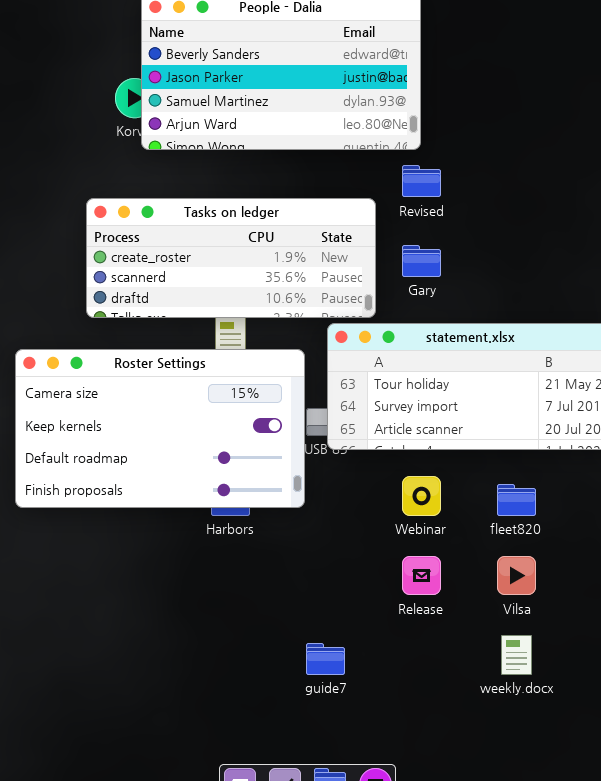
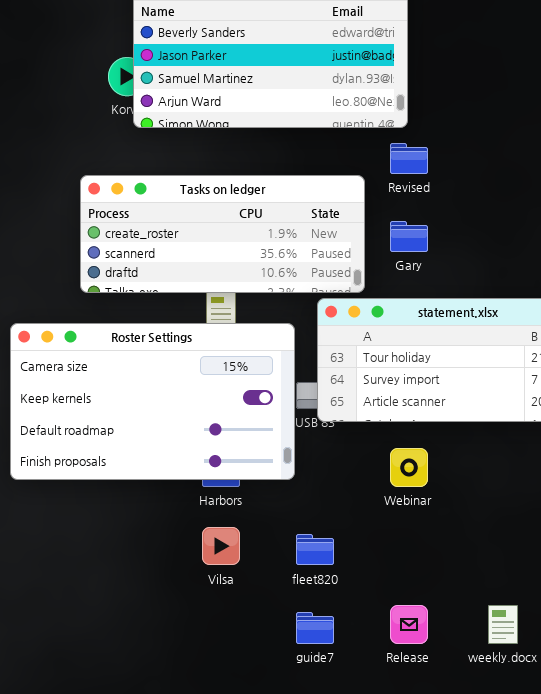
fleet820: [497,484,536,516] -> [296,534,334,565], moved
Release: [402,556,441,595] -> [390,605,428,644], moved
Vilsa: [497,556,536,595] -> [202,527,240,565], moved

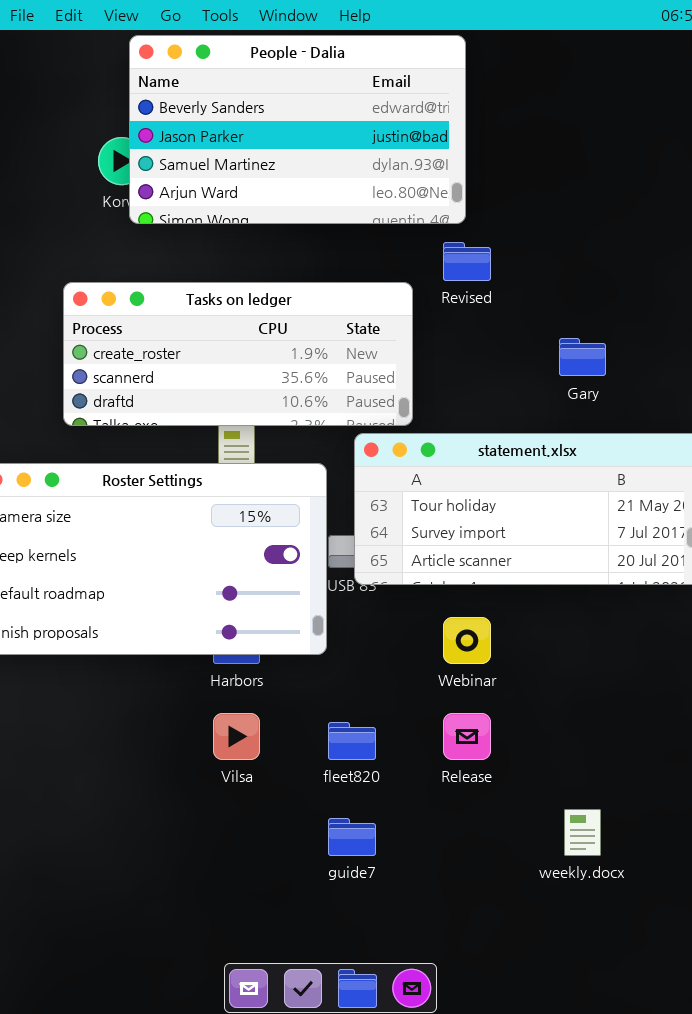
Gary: [390,221,428,252] -> [559,338,606,376], moved
Release: [390,605,428,644] -> [443,713,491,760], moved

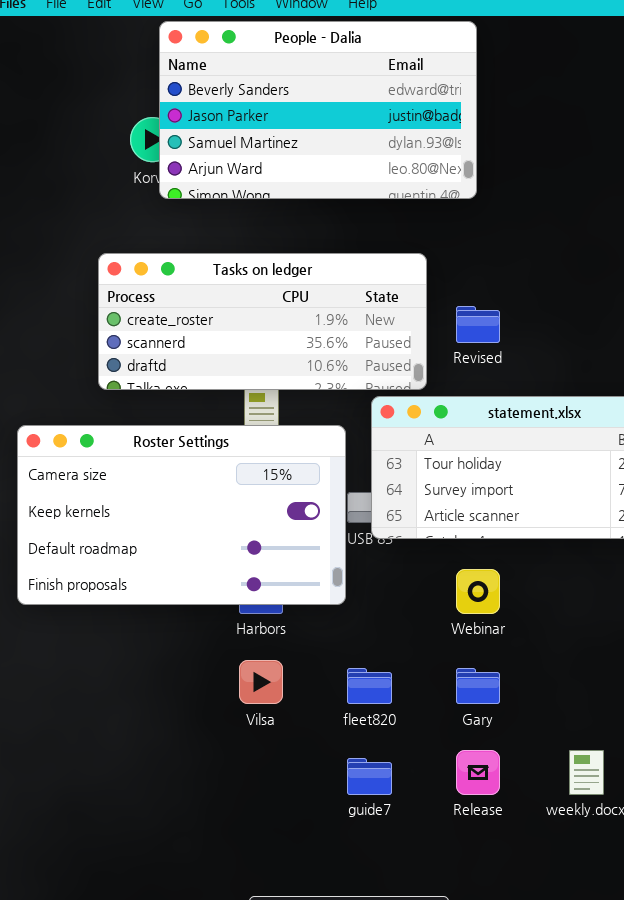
Revised: [443,242,491,281] -> [456,306,500,343], moved
Gary: [559,338,606,376] -> [456,668,500,704], moved
Release: [443,713,491,760] -> [456,750,500,795], moved

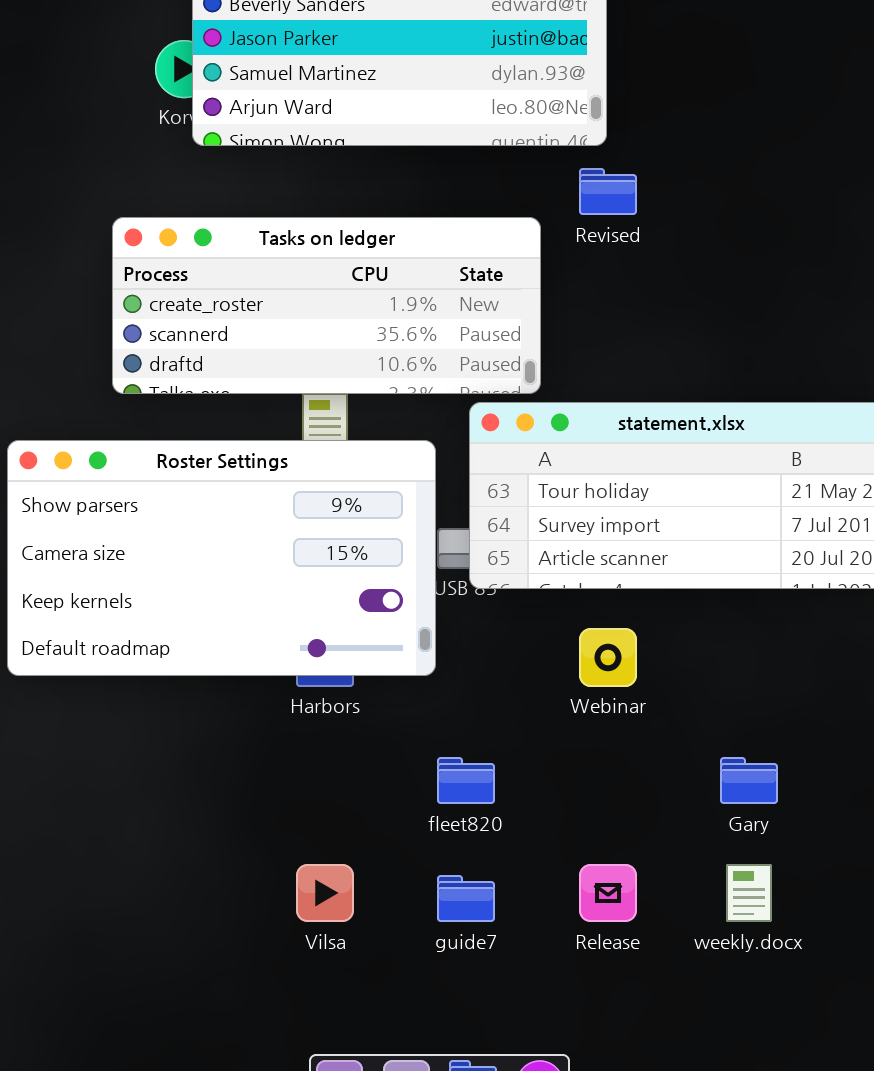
Revised: [456,306,500,343] -> [579,168,637,215], moved
Roster Settings: [17,425,346,605] -> [7,440,436,676], scrolled up 1 row
Vilsa: [239,660,283,704] -> [296,864,354,922], moved
Gary: [456,668,500,704] -> [720,757,778,804], moved

